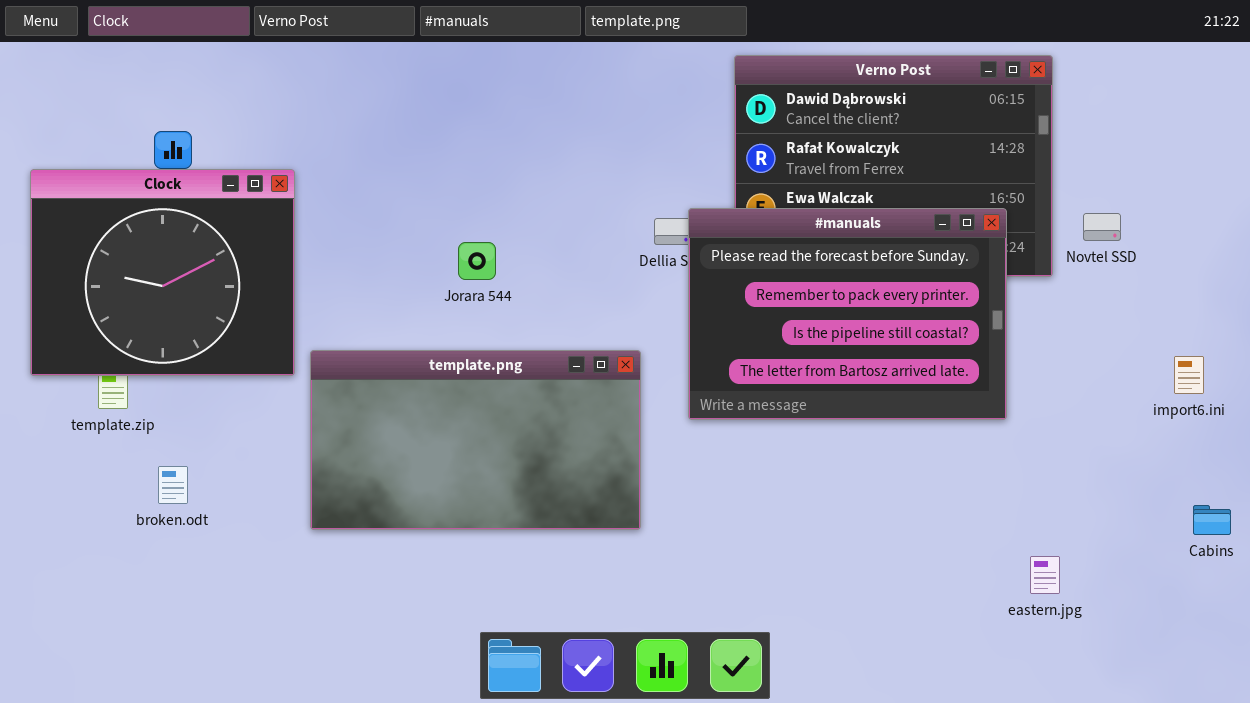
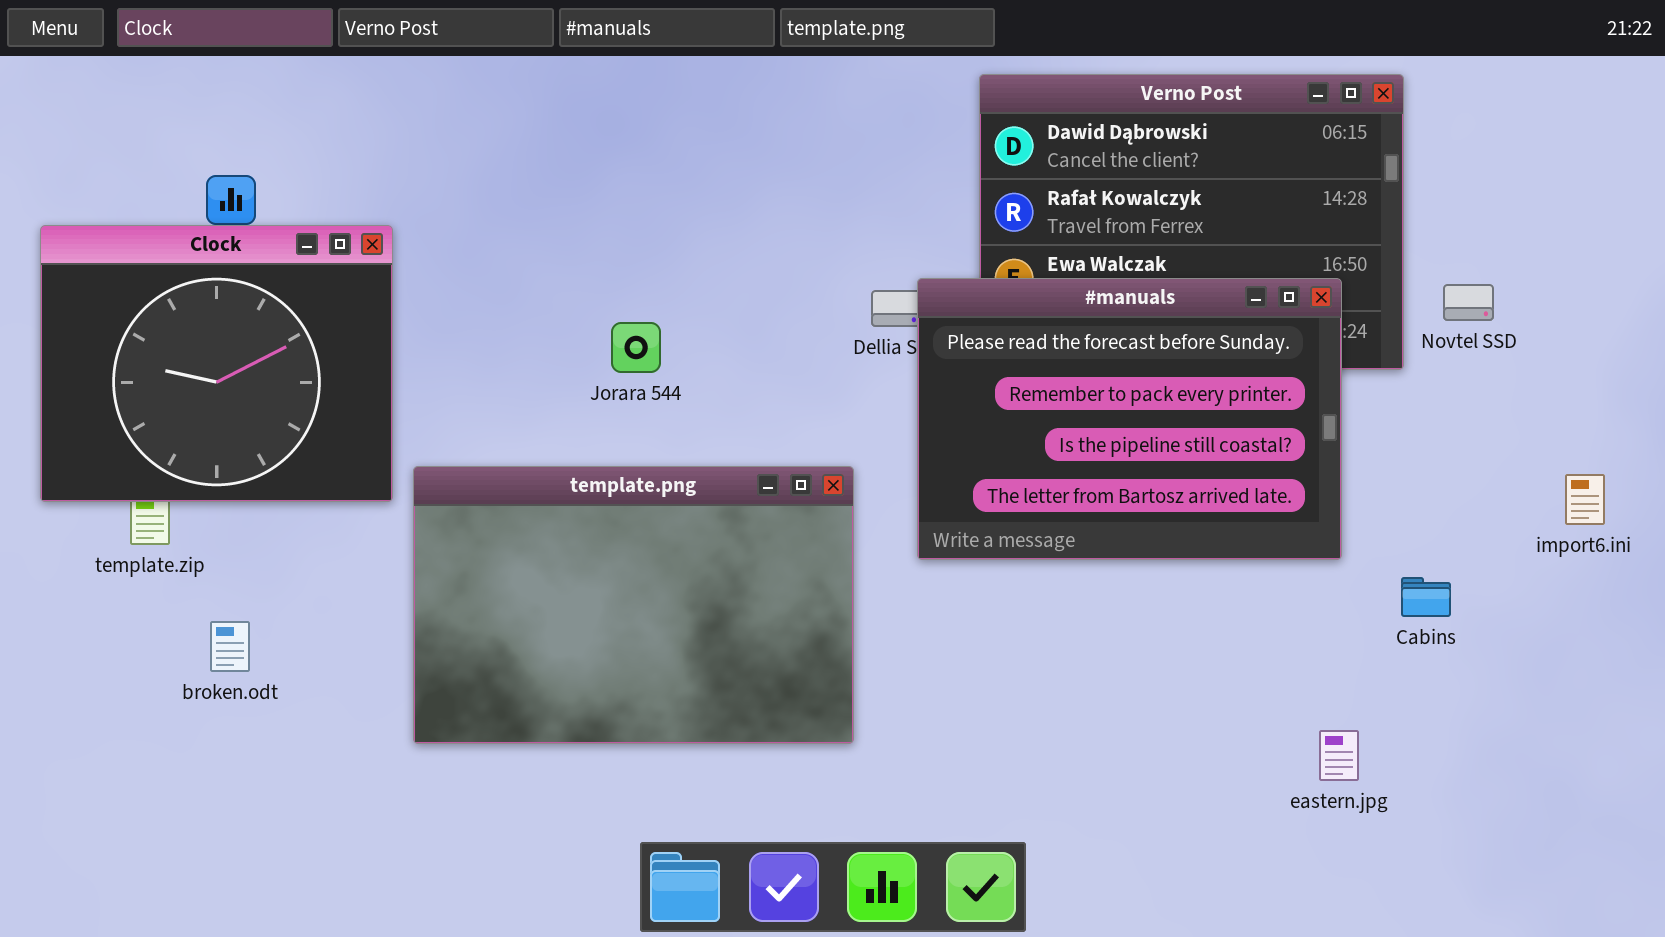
template.png: [310,350,641,530] -> [413,466,854,744], resized
Cabins: [1193,505,1231,535] -> [1401,577,1451,617], moved
eastern.jpg: [1030,556,1060,594] -> [1319,730,1359,781], moved

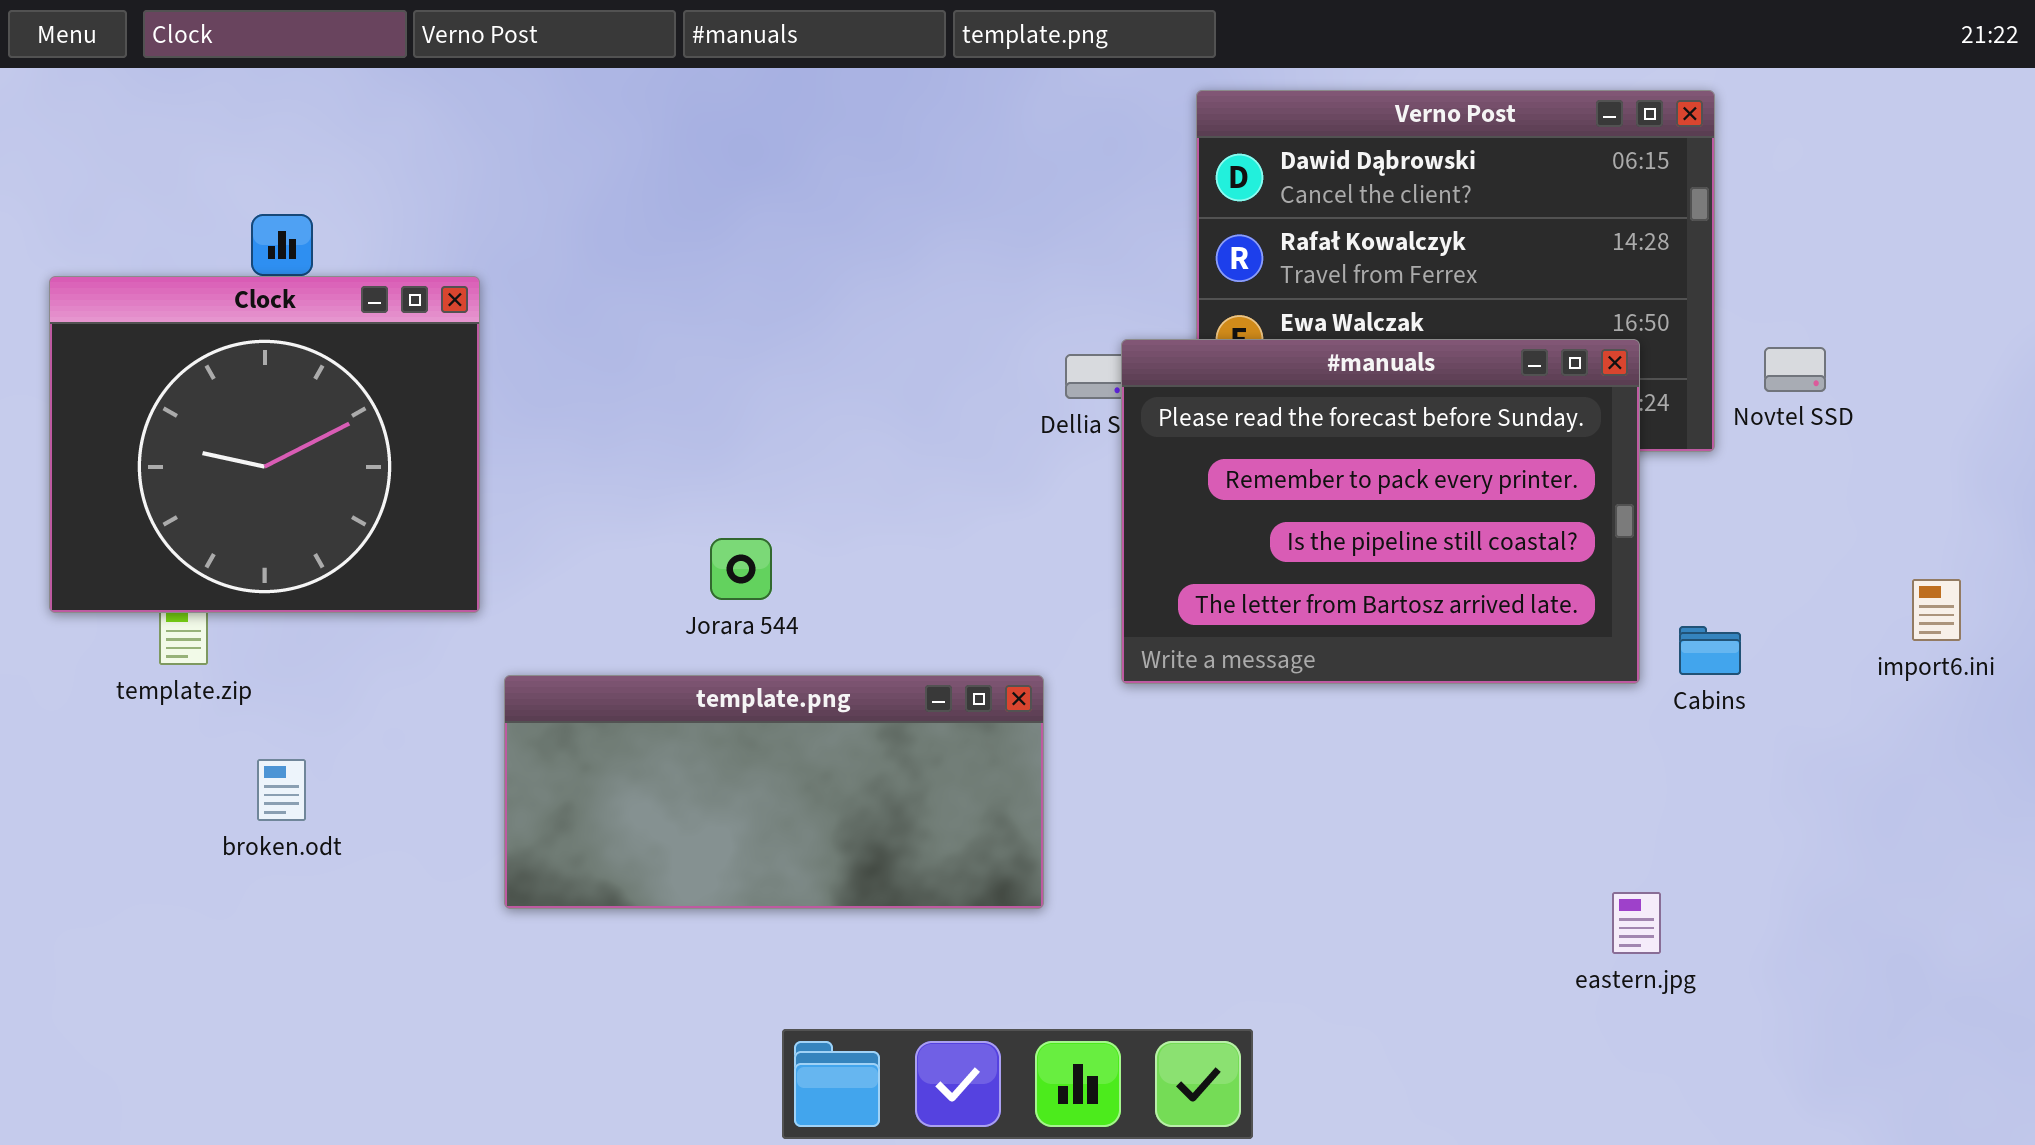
Jorara 544: [611,322,661,373] -> [710,538,772,600], moved
template.png: [413,466,854,744] -> [504,675,1044,909], resized
Cabins: [1401,577,1451,617] -> [1679,626,1741,675], moved

